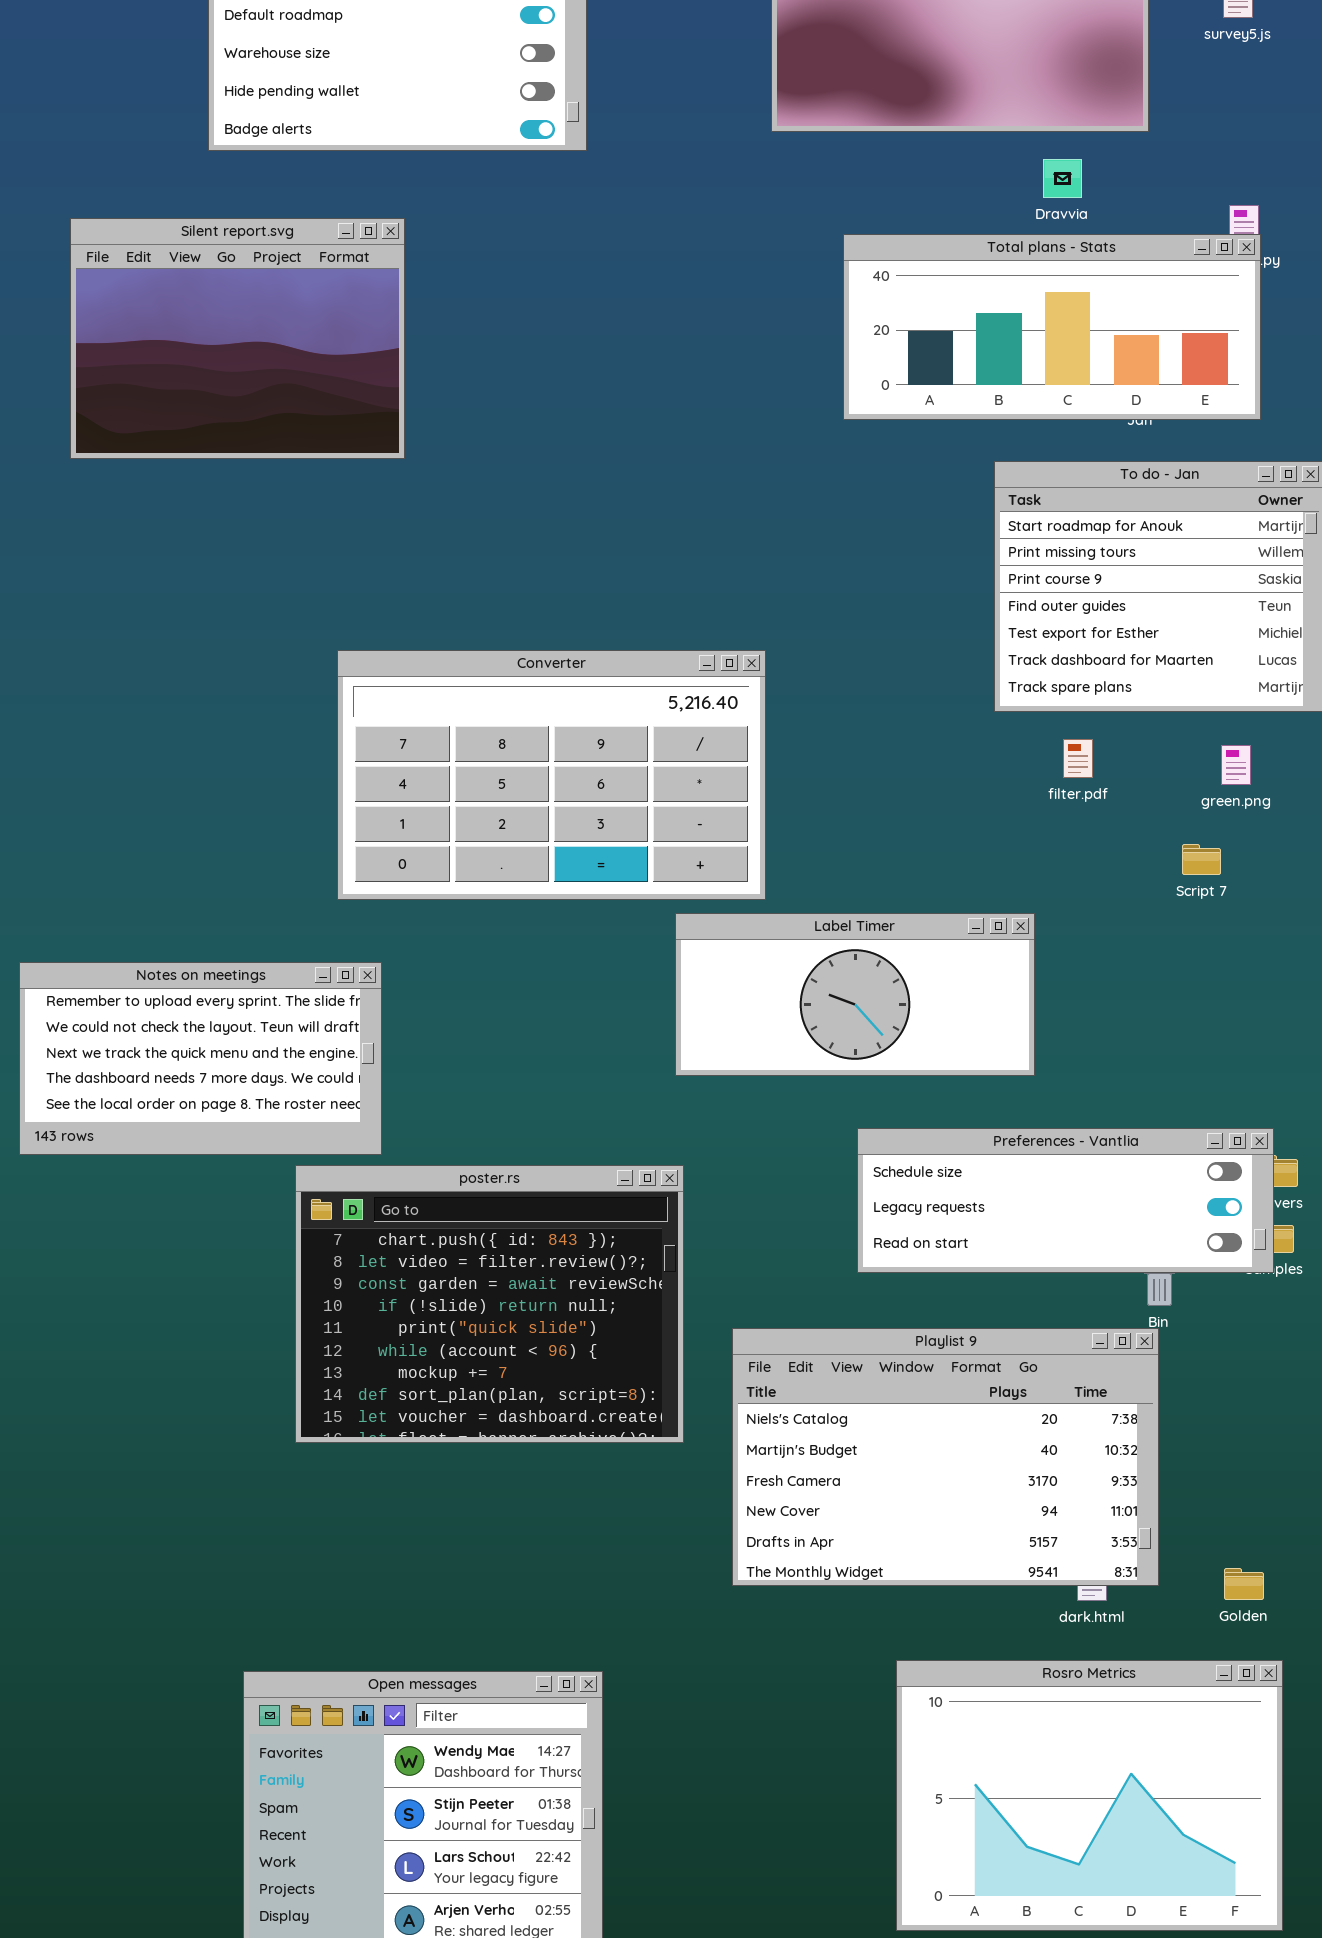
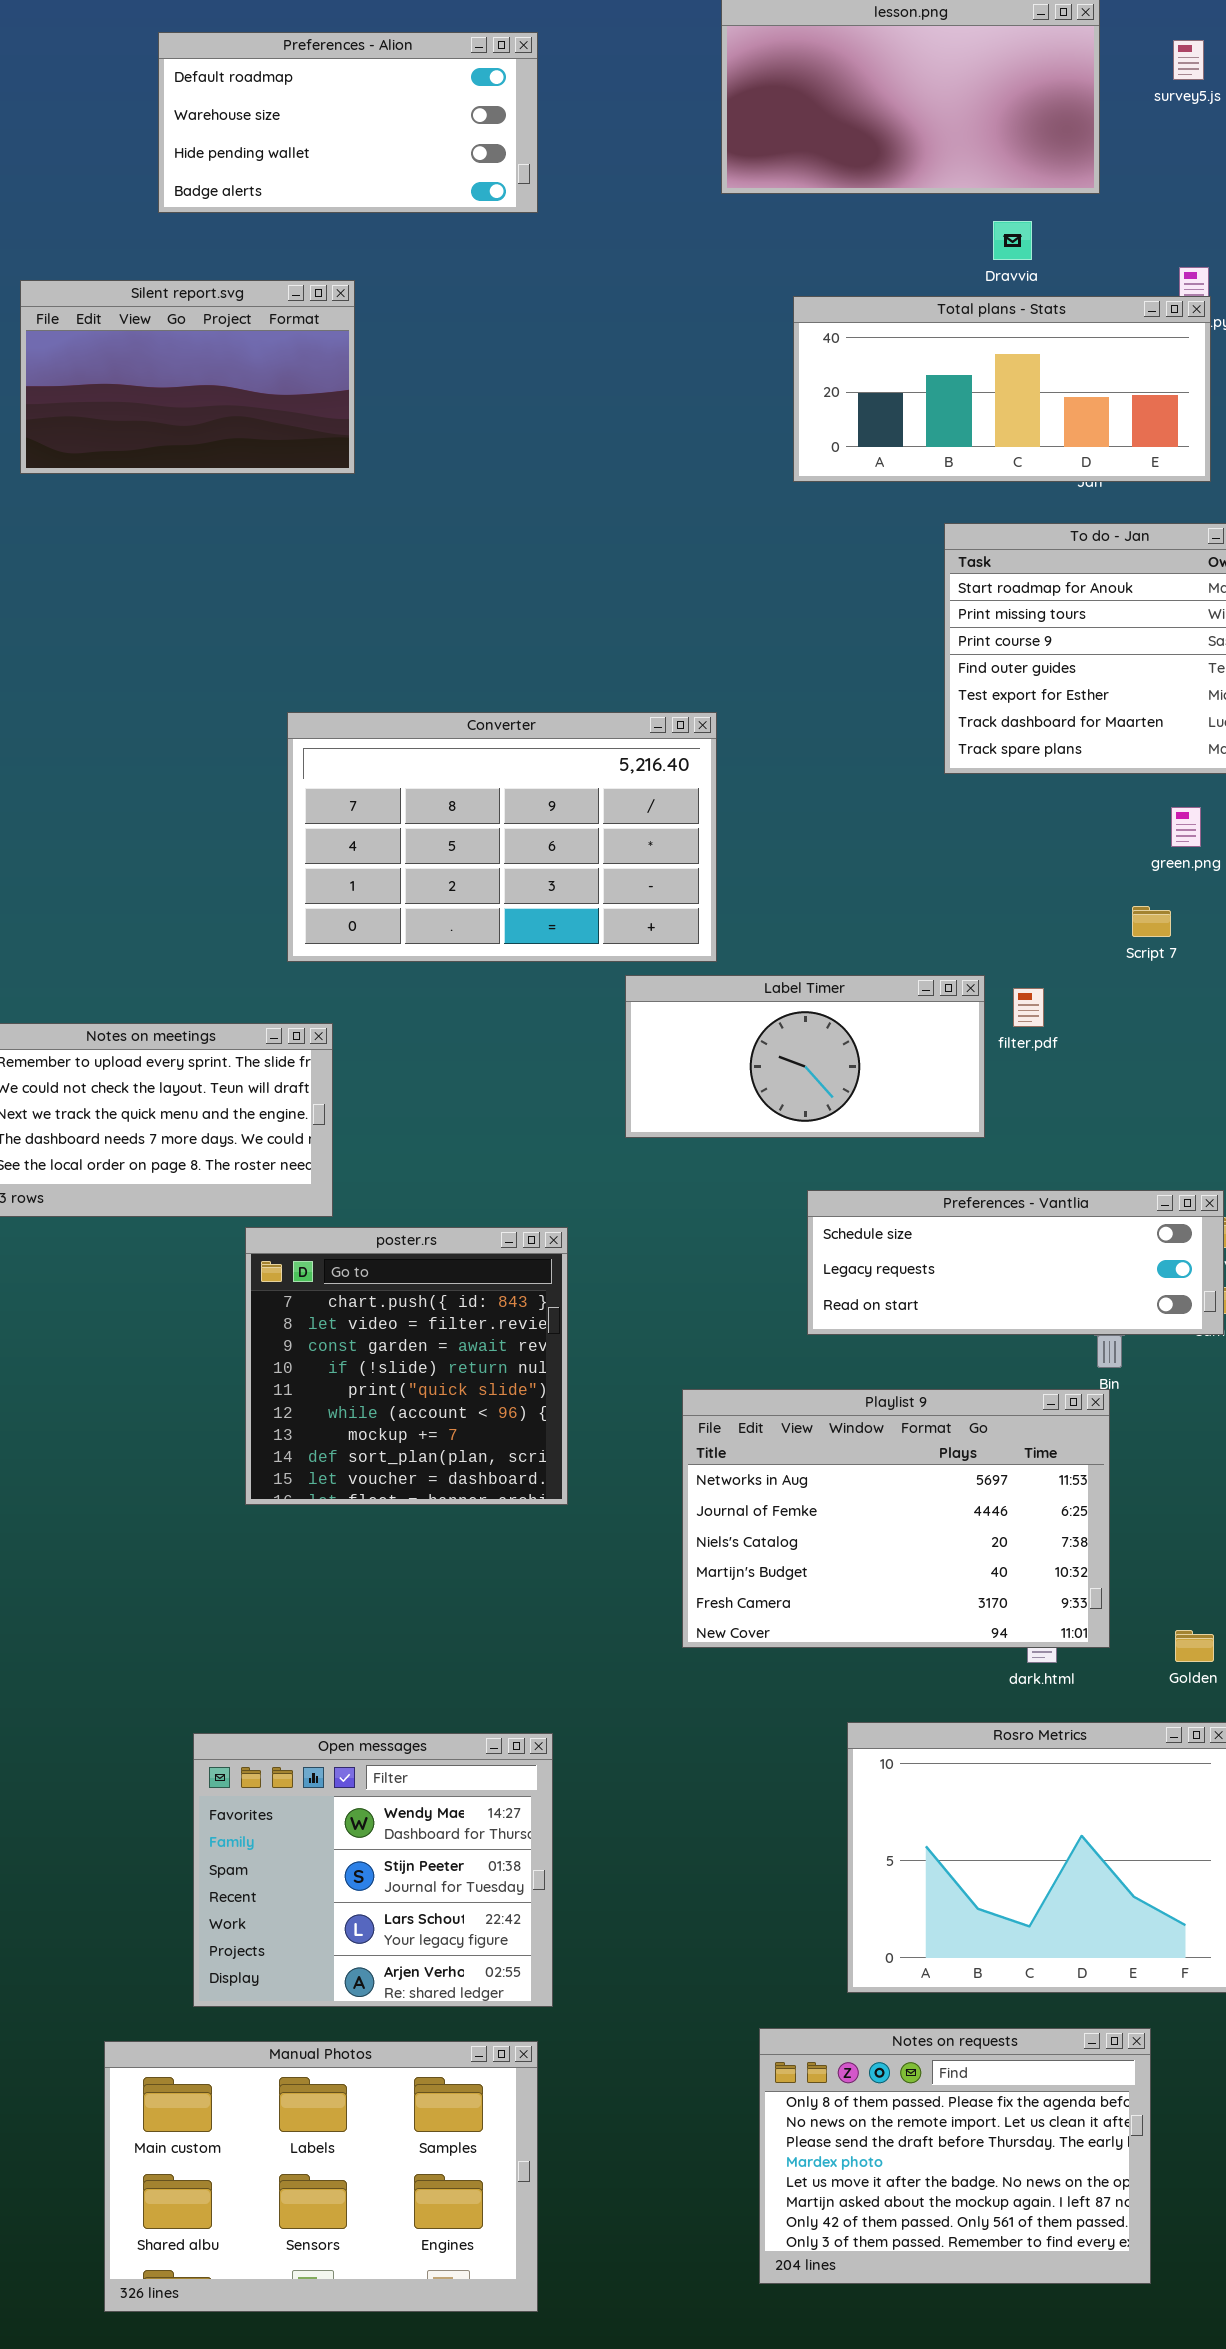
Silent report.svg: [70,218,405,459] -> [20,280,355,474], resized
filter.pdf: [1063,739,1093,778] -> [1013,988,1044,1027], moved
poster.rs: [295,1165,684,1443] -> [245,1227,568,1505], resized
Playlist 9: [732,1328,1159,1586] -> [682,1389,1110,1648], scrolled up 2 rows

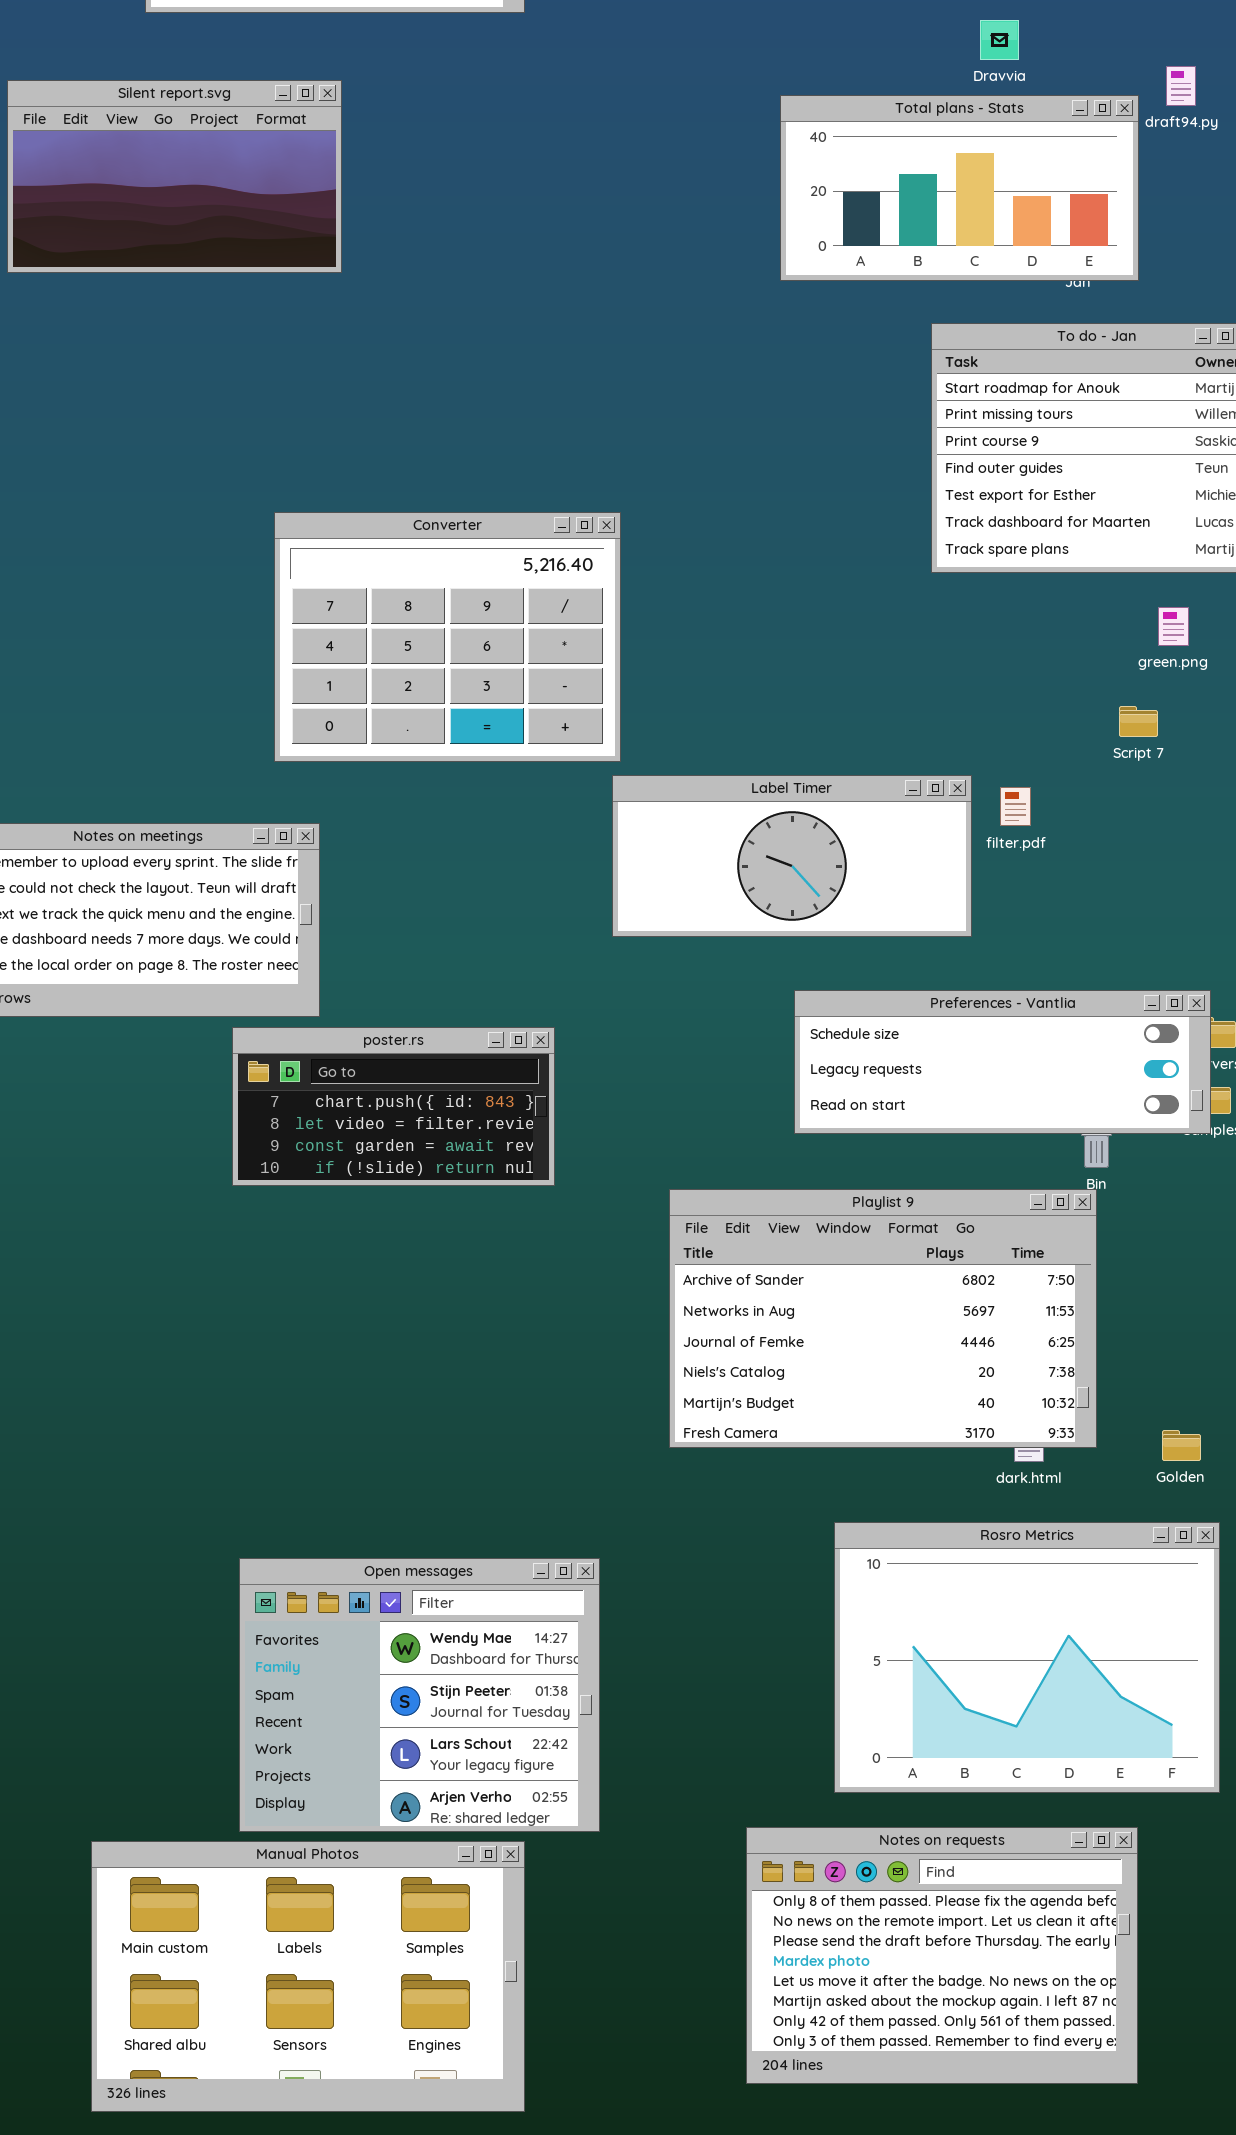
Total plans - Stats: [793,296,1211,482] -> [780,95,1139,281], resized
Converter: [287,712,717,962] -> [274,512,621,762], resized
poster.rs: [245,1227,568,1505] -> [232,1027,555,1186], resized
Playlist 9: [682,1389,1110,1648] -> [669,1189,1097,1448], scrolled up 1 row
Open messages: [193,1733,553,2007] -> [239,1558,600,1832], moved

